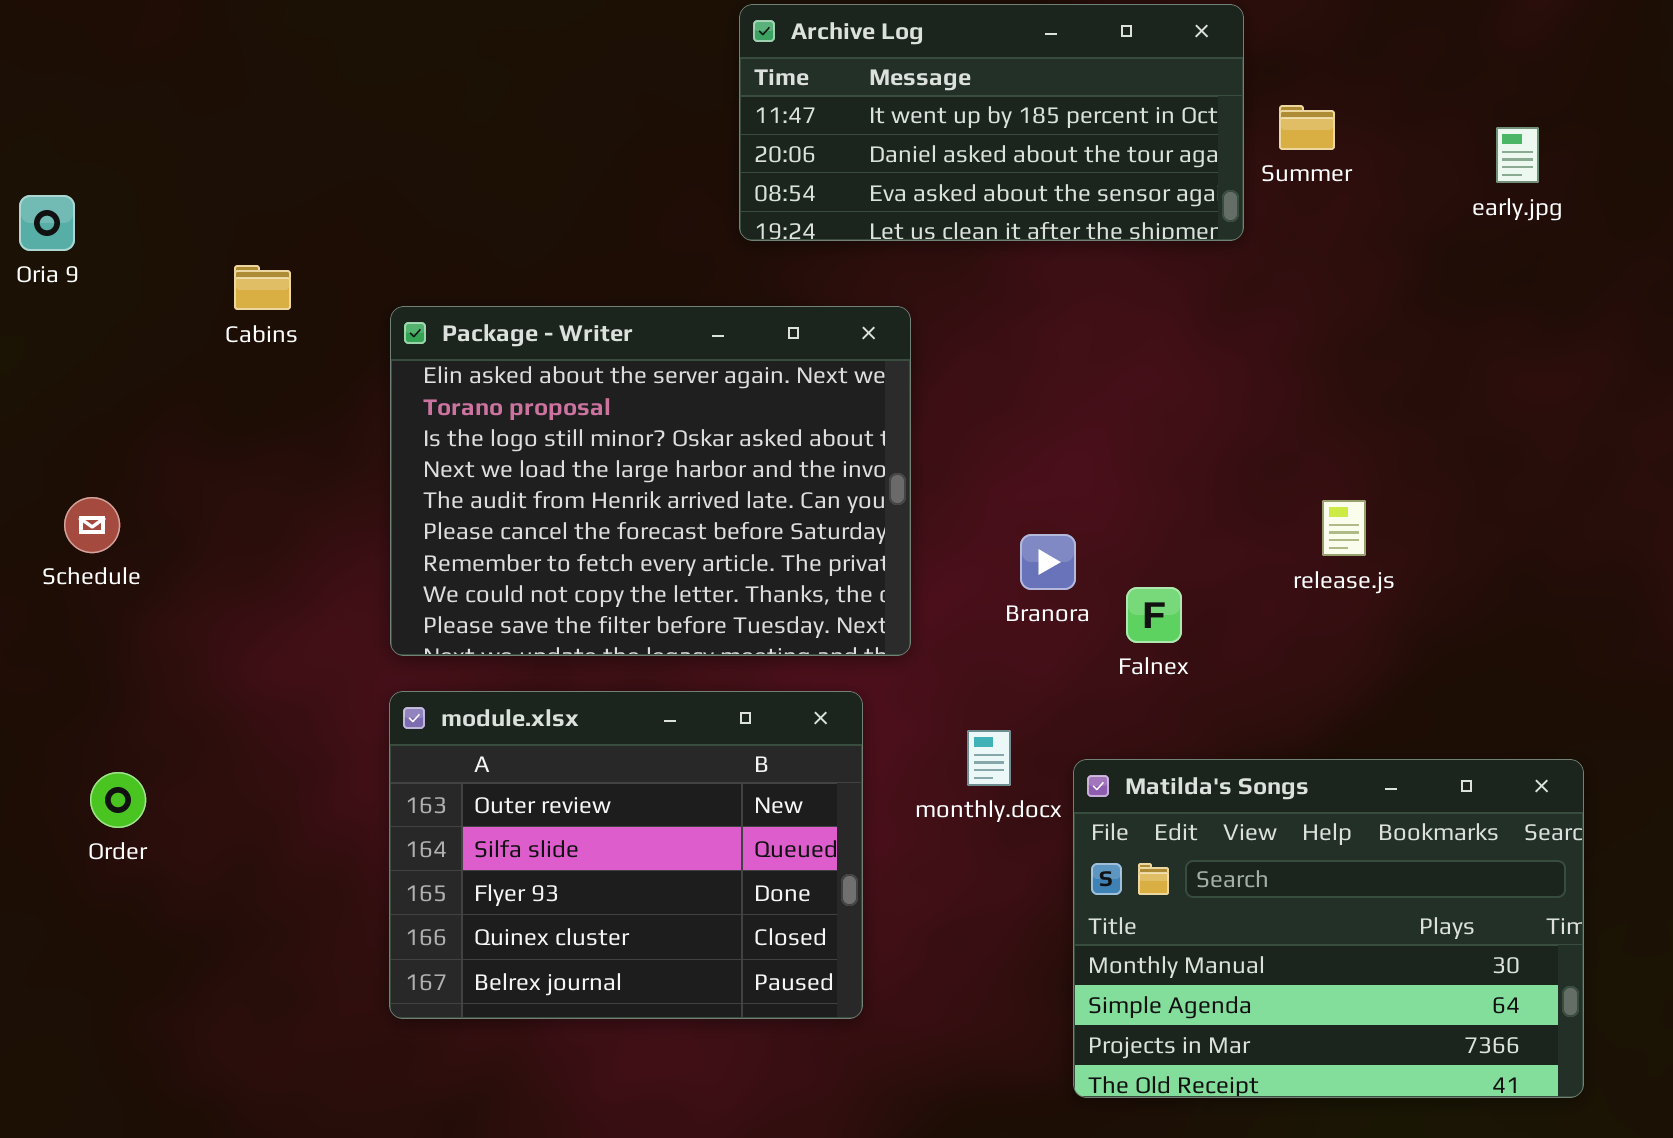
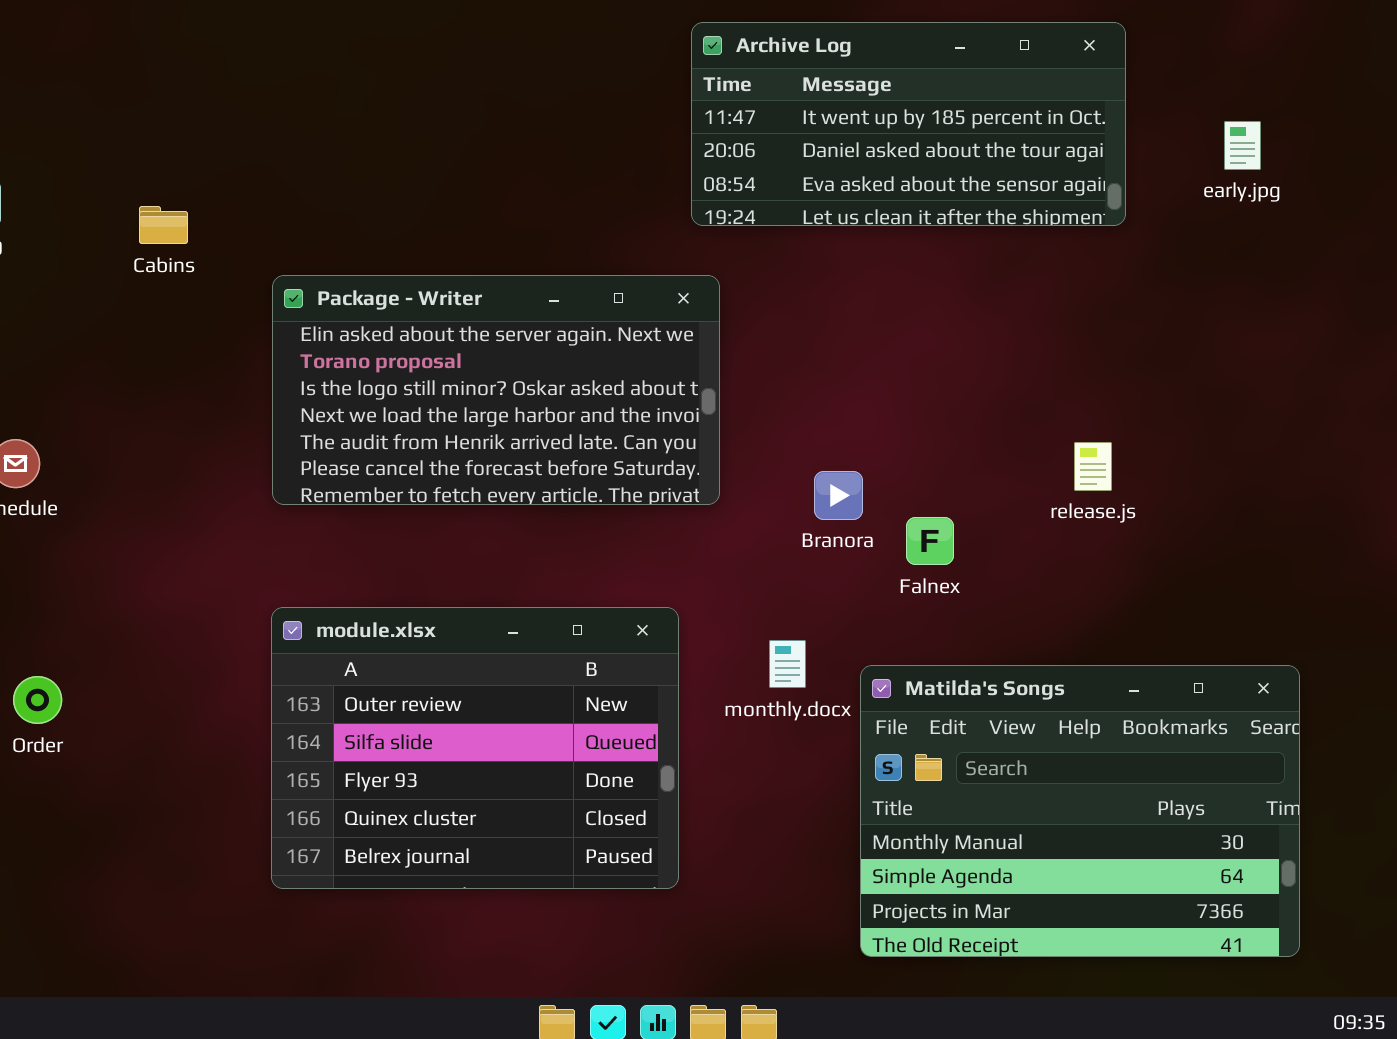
Archive Log: [739,4,1244,241] -> [691,22,1126,226], moved
Cabins: [234,265,291,310] -> [139,206,188,244], moved
Package - Writer: [390,306,911,656] -> [272,275,720,505], resized

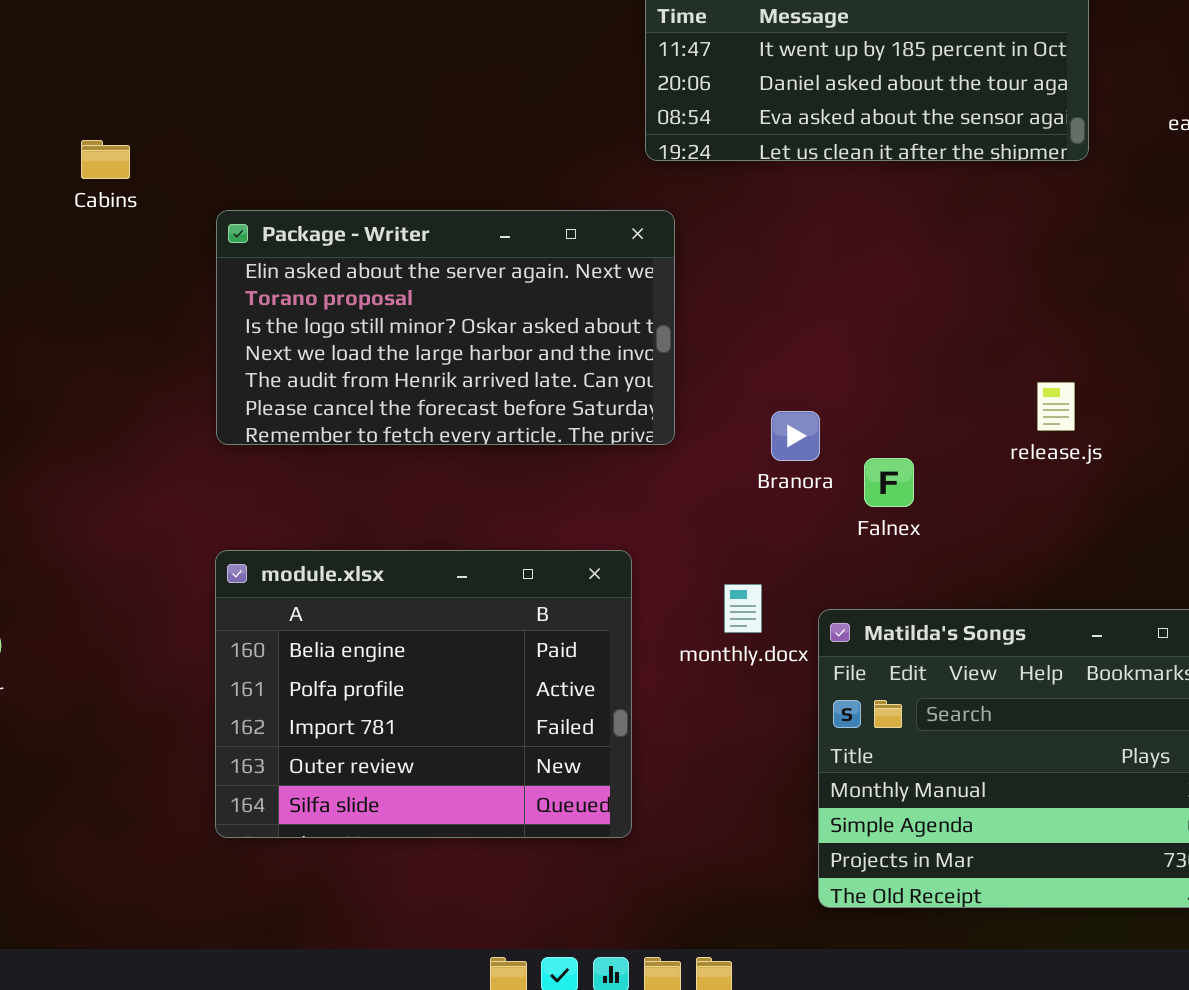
module.xlsx: [271,607,679,889] -> [215,550,632,838], scrolled up 3 rows

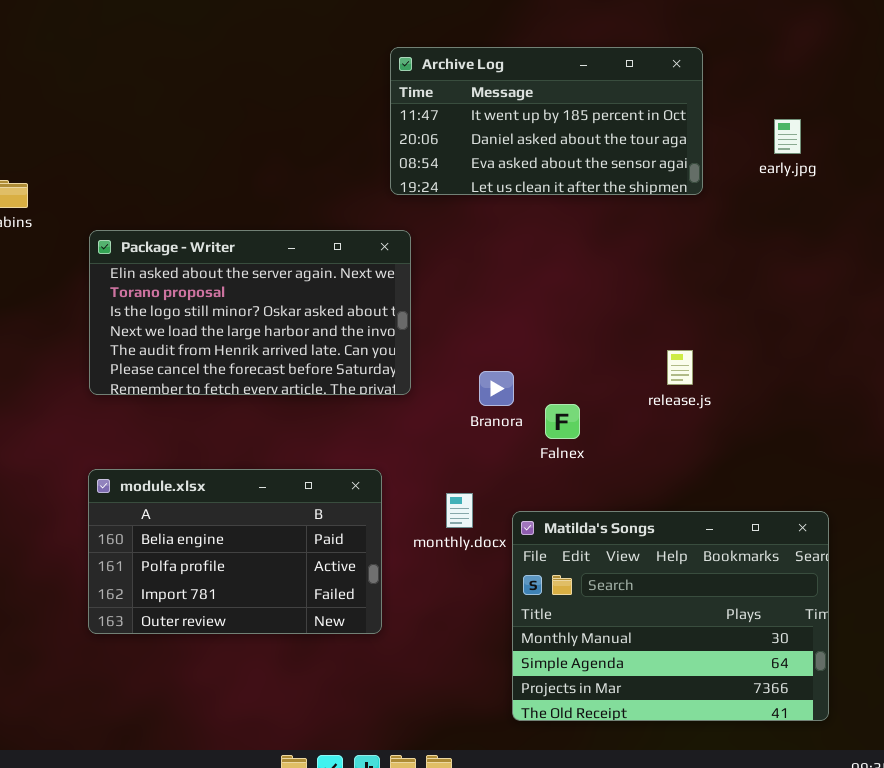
module.xlsx: [215,550,632,838] -> [88,469,382,634], resized

